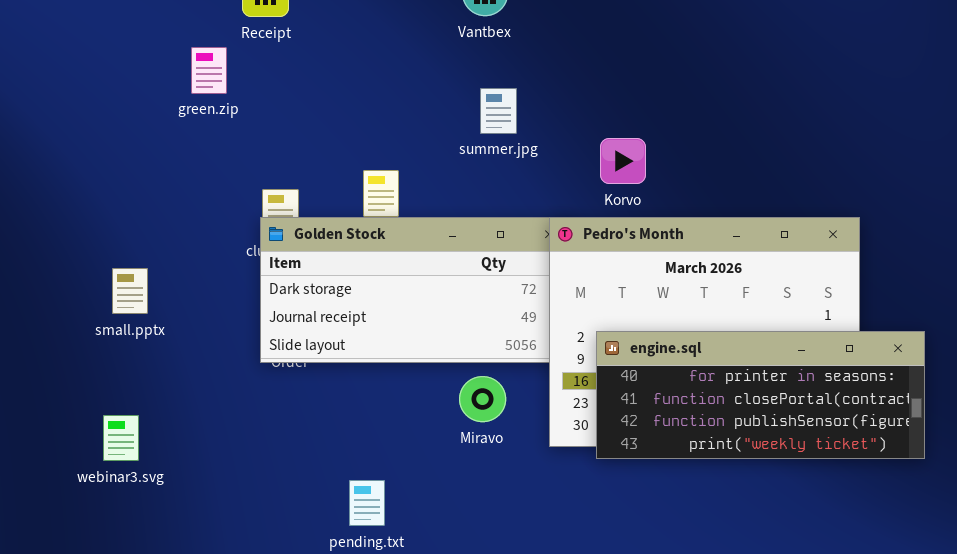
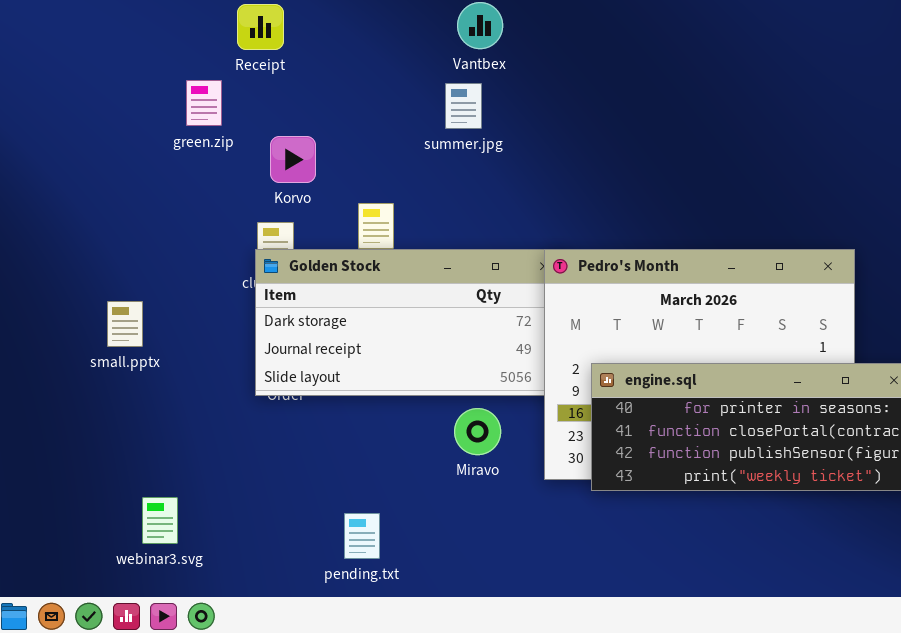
summer.jpg: [480,88,517,134] -> [445,83,482,129], moved
Korvo: [600,138,646,184] -> [270,136,316,183], moved
webinar3.svg: [103,415,139,461] -> [142,497,178,544], moved

